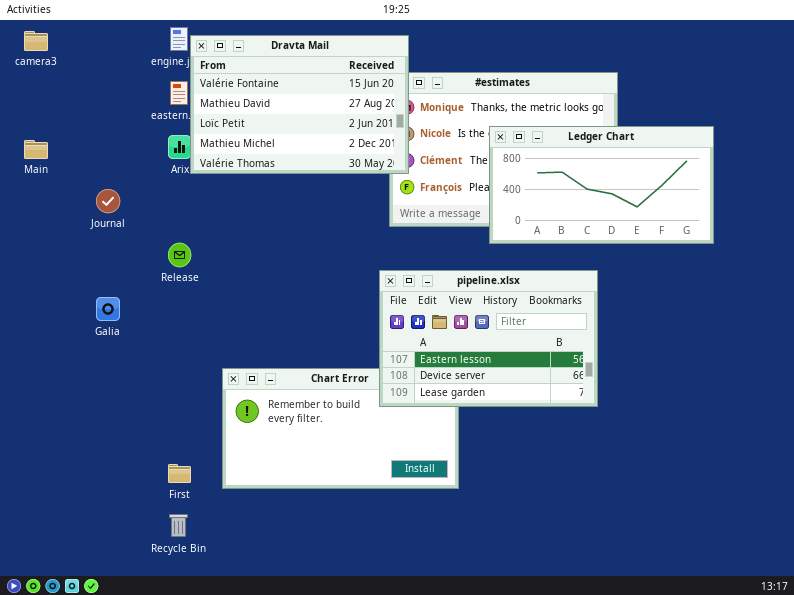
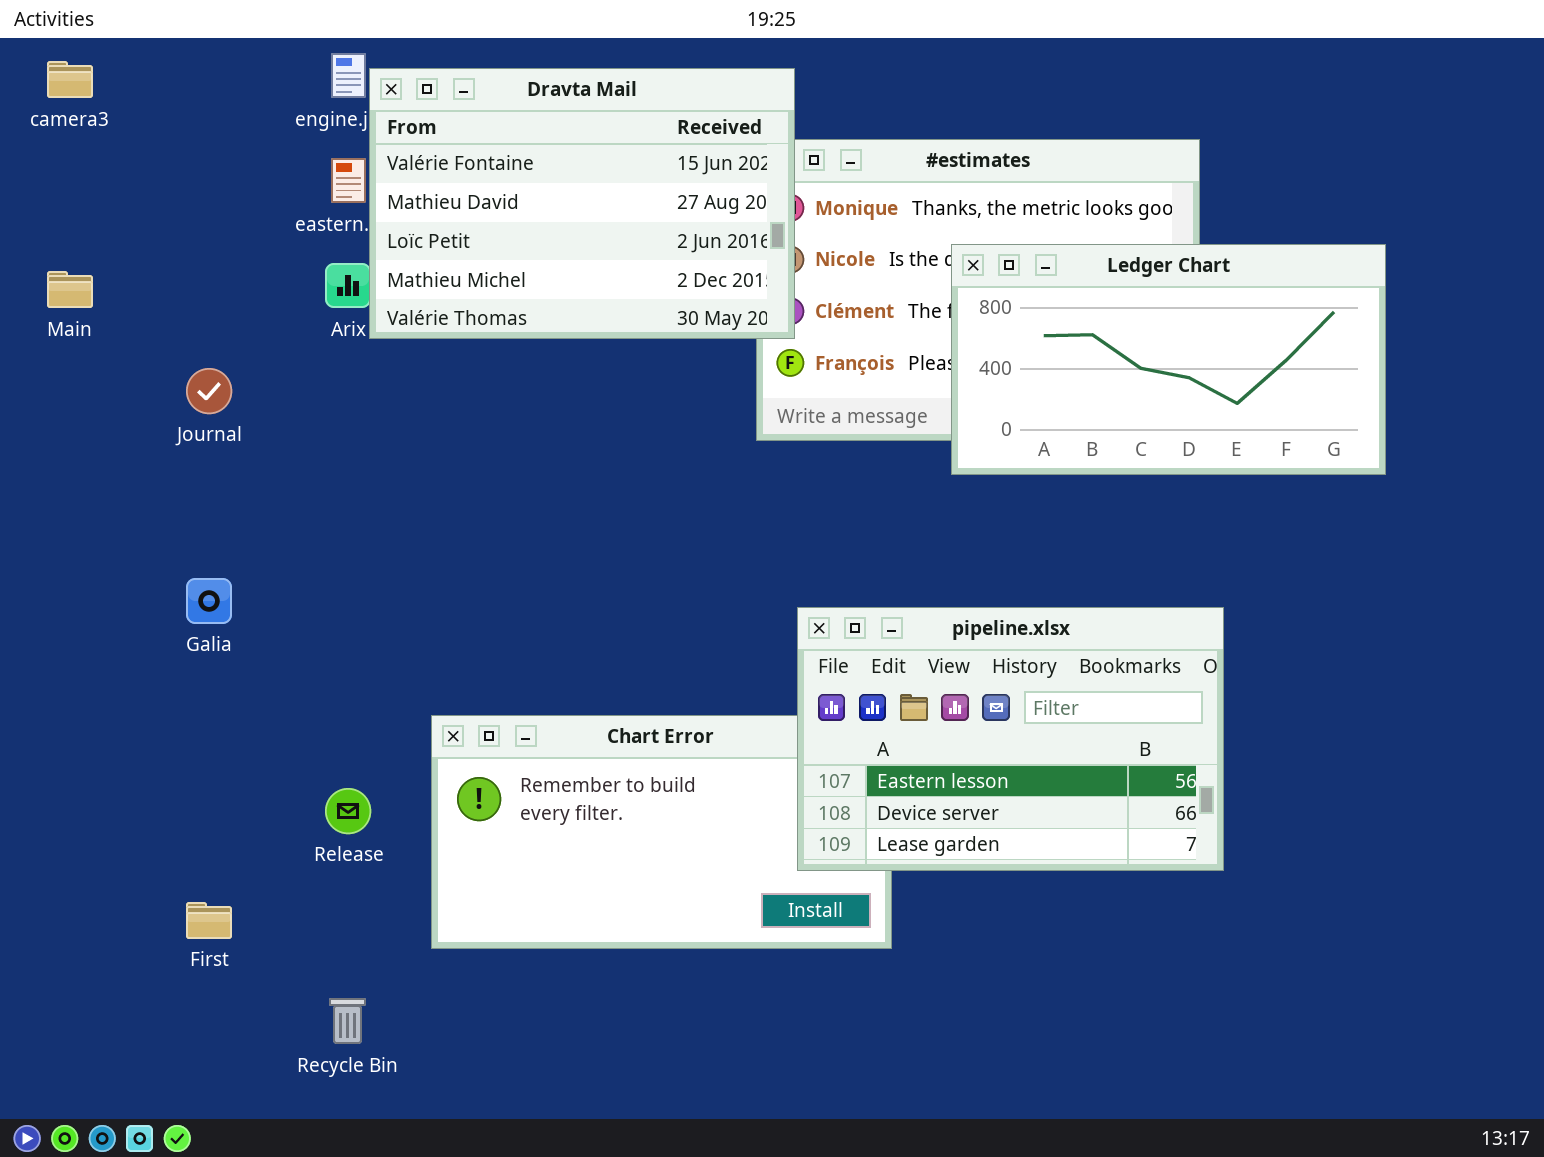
Release: [168,243,191,267] -> [325,788,371,834], moved
pipeline.xlsx: [379,270,598,407] -> [797,607,1224,871], moved
First: [168,464,191,483] -> [186,902,232,939], moved

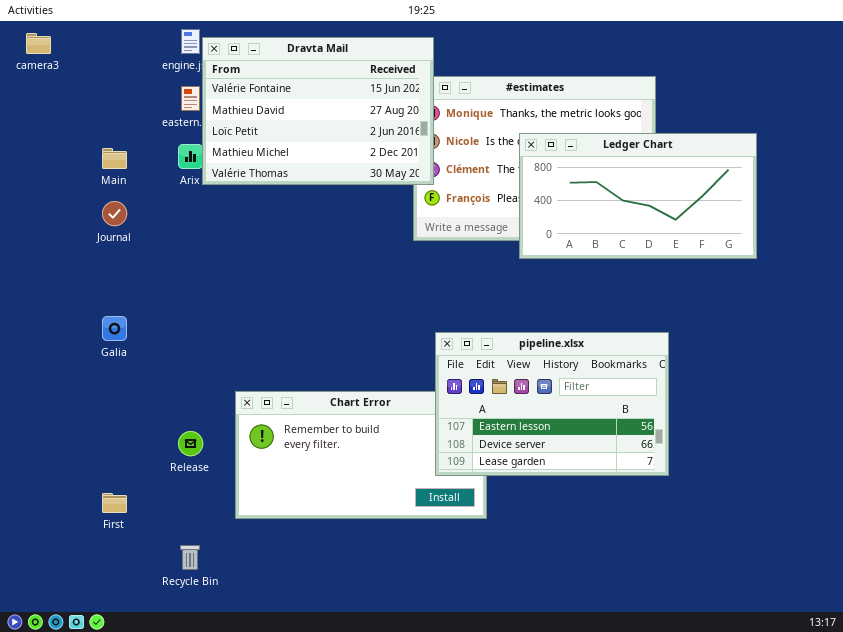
Main: [47,271,93,308] -> [102,148,127,169], moved

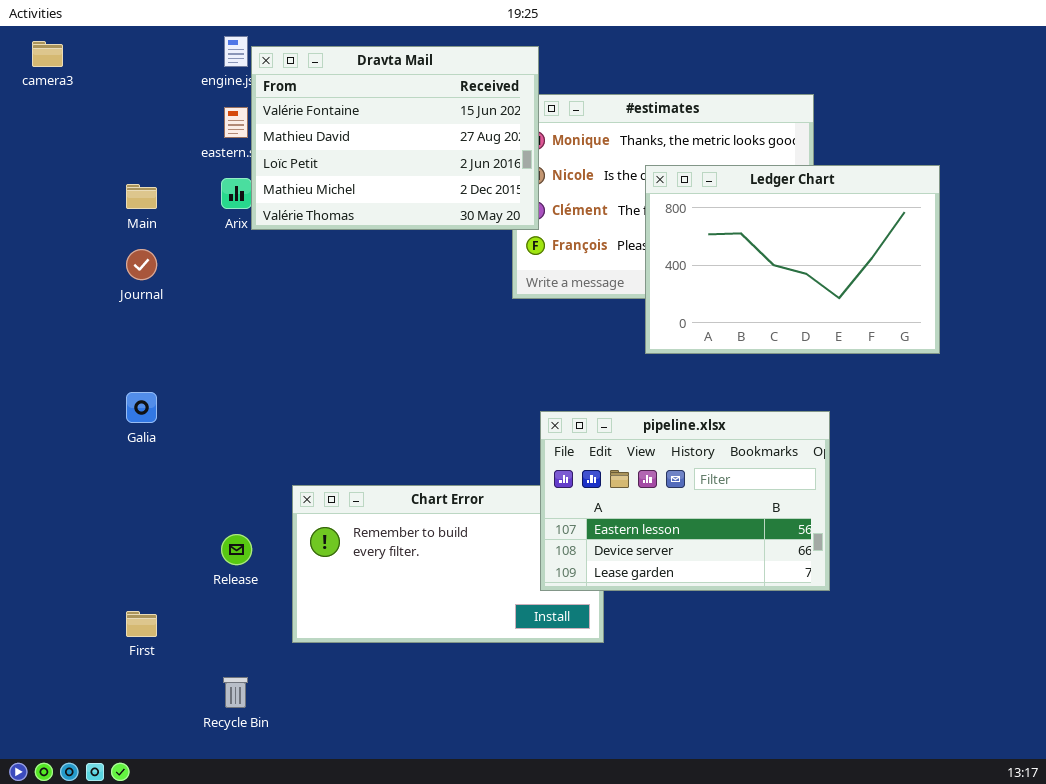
Ledger Chart: [519,133,757,259] -> [645,165,940,354], resized

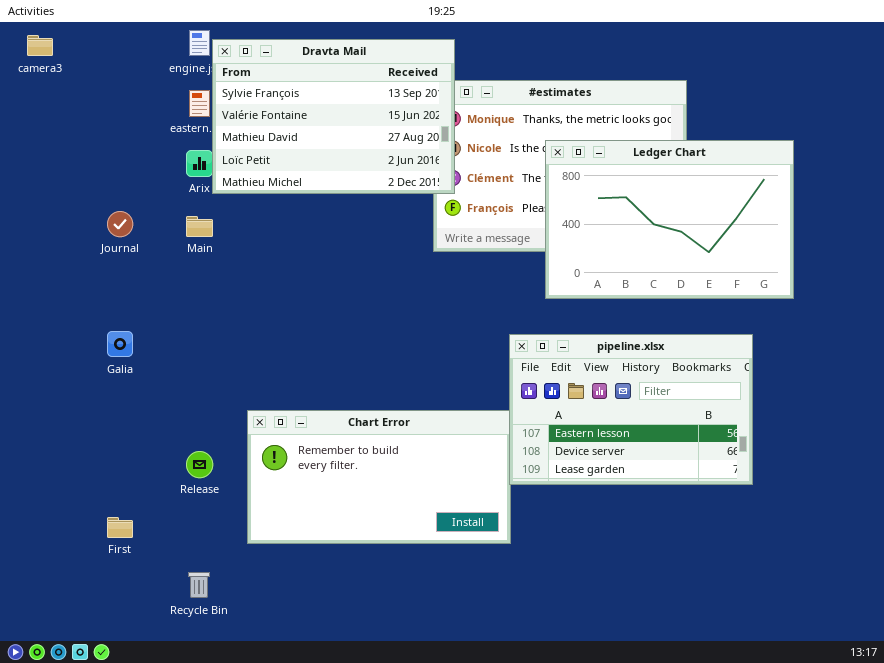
Dravta Mail: [251,46,539,230] -> [212,39,455,194], scrolled up 1 row
Main: [126,184,157,209] -> [186,216,213,237], moved
pipeline.xlsx: [540,411,830,591] -> [509,334,753,485], moved

